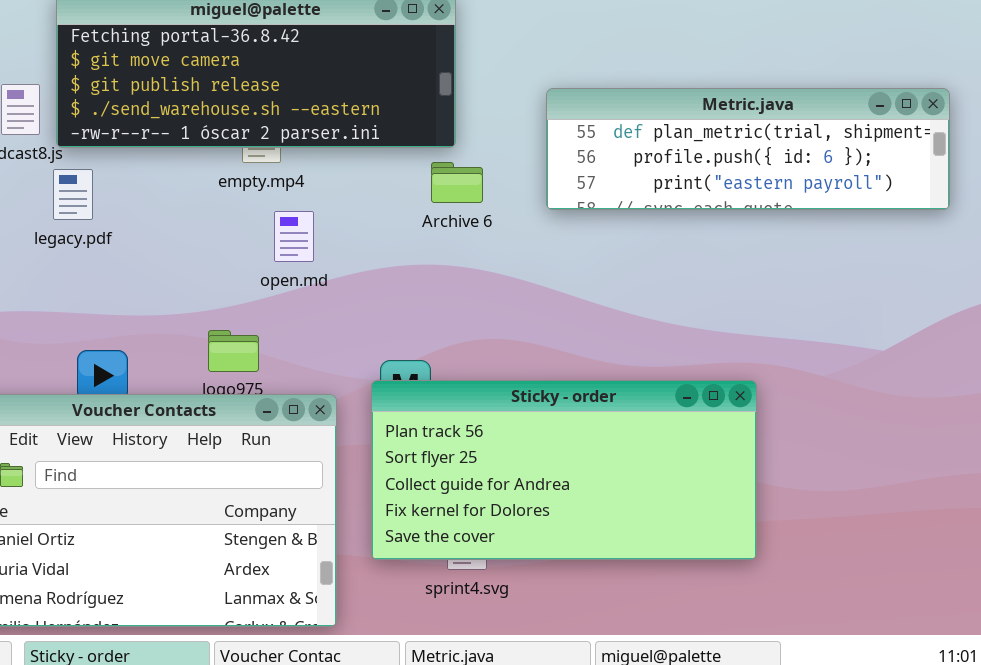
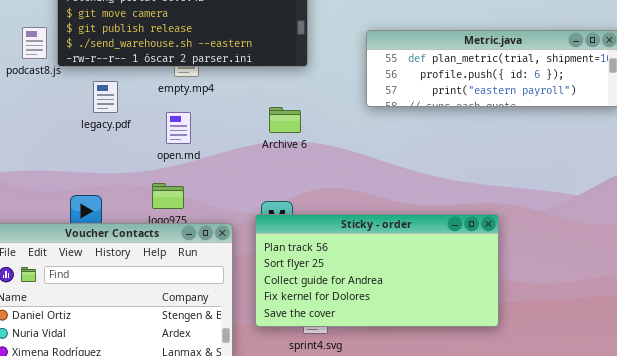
Archive 6: [431,162,483,203] -> [269,107,301,133], moved
legacy.pdf: [53,169,93,220] -> [93,81,118,113], moved
open.md: [274,211,314,262] -> [166,112,191,144], moved

